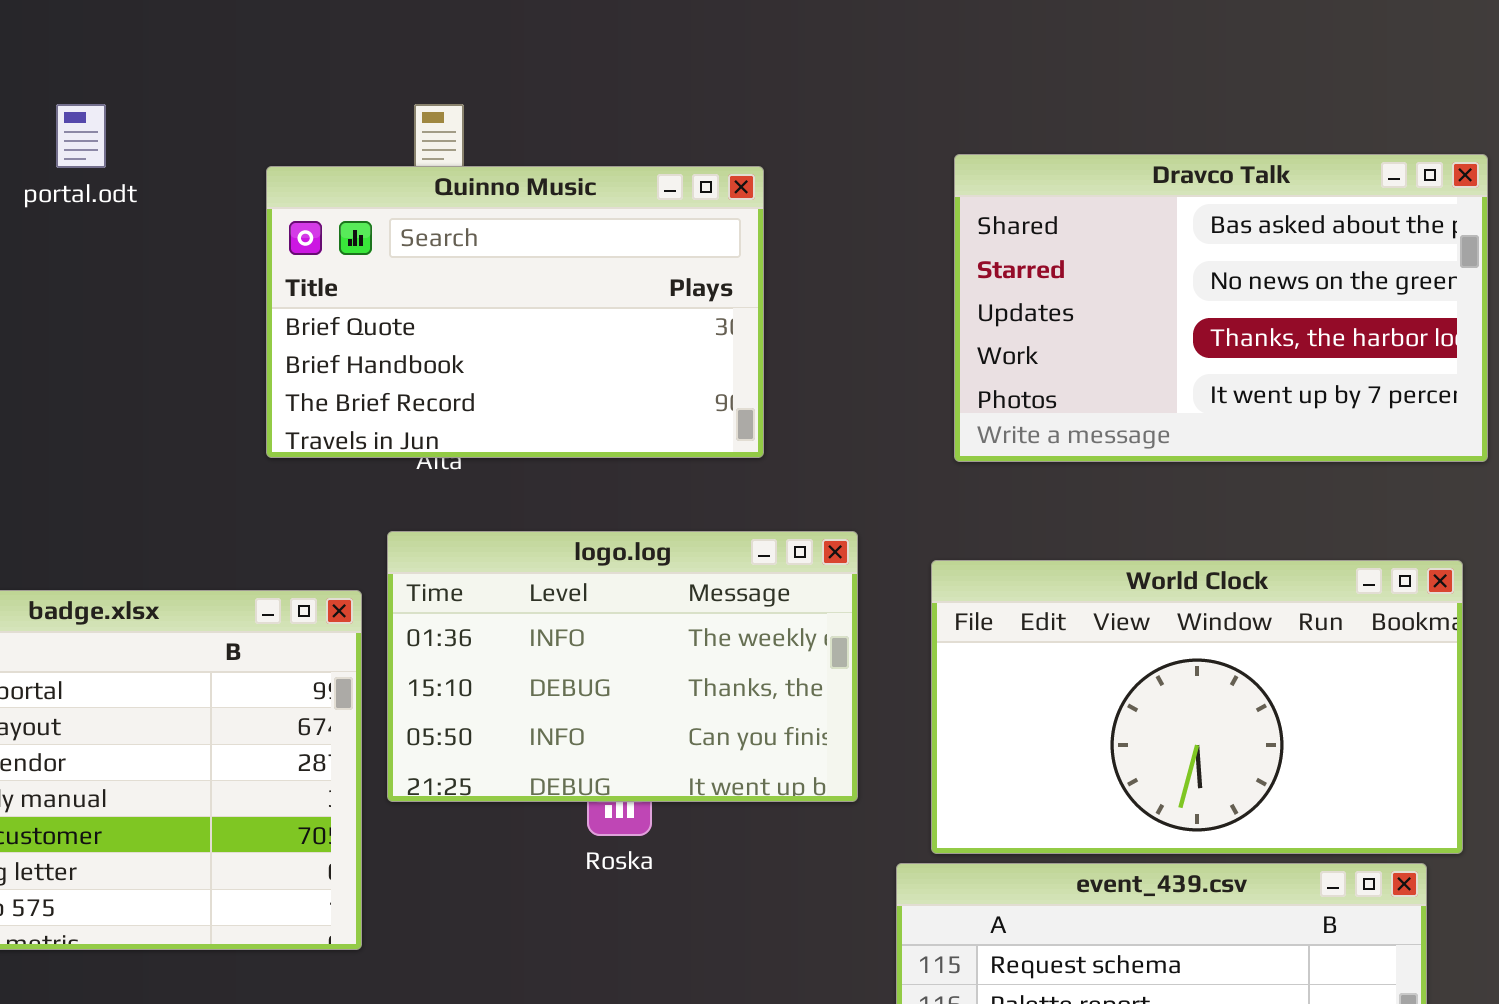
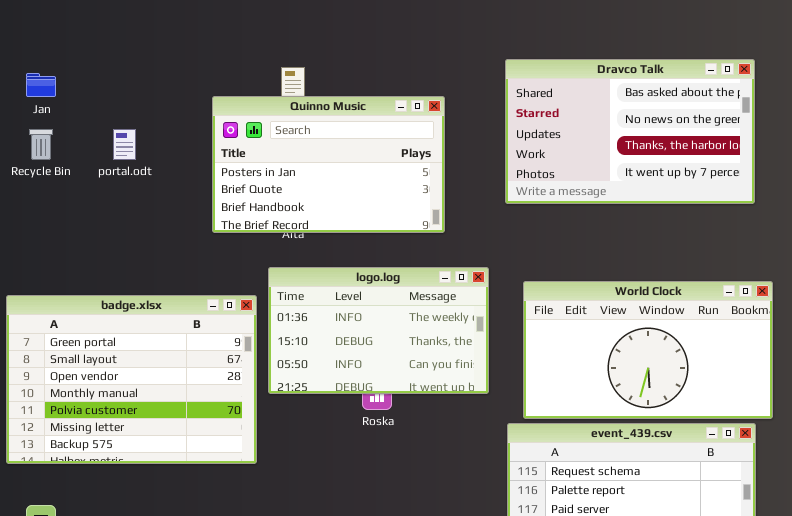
portal.odt: [56,104,106,168] -> [113,129,136,160], moved
Dravco Talk: [954,154,1488,462] -> [505,59,755,204], moved
Quinno Music: [266,166,764,458] -> [212,96,445,233], scrolled up 1 row

